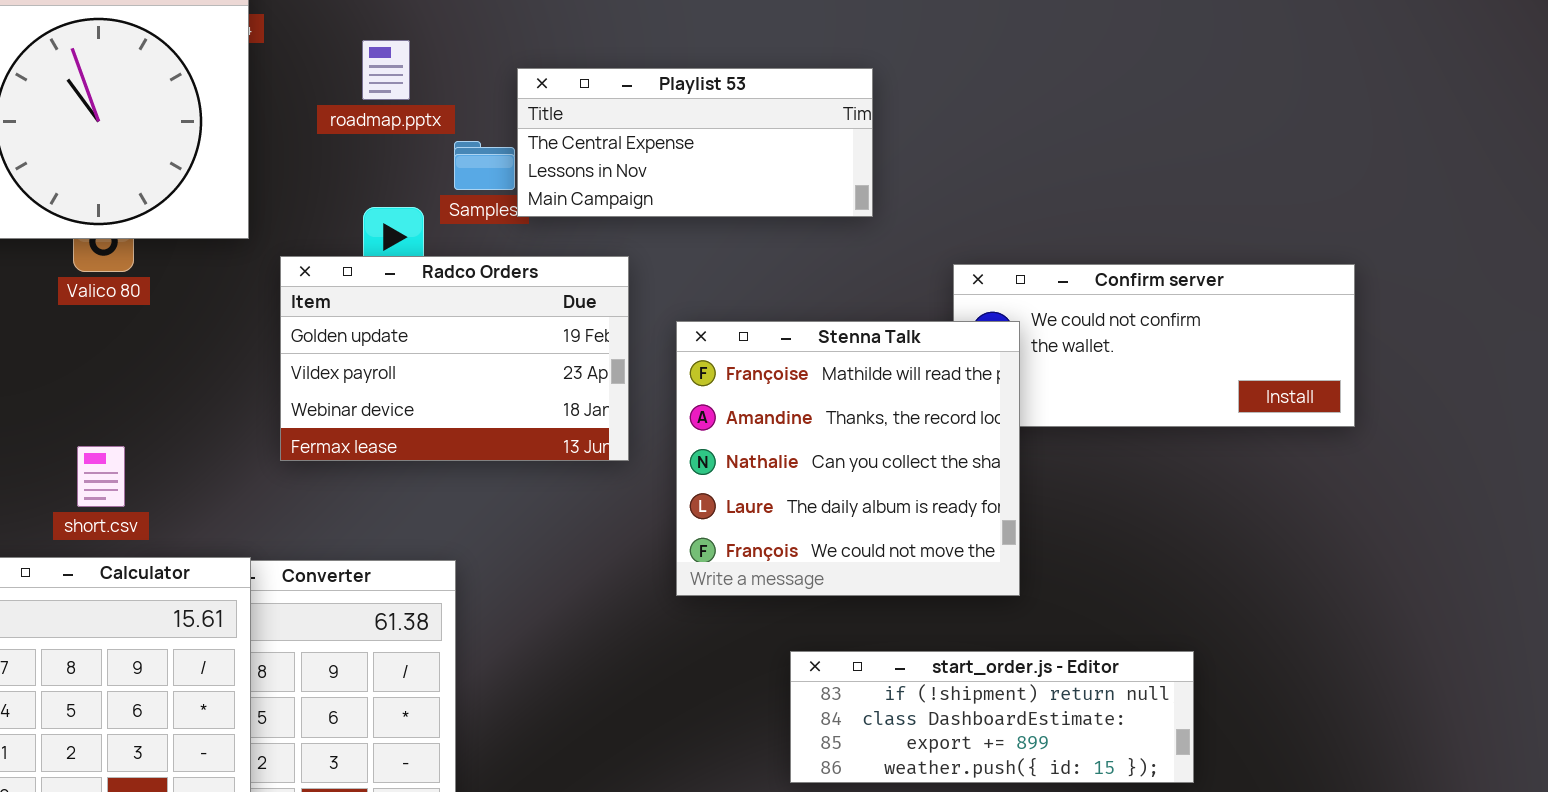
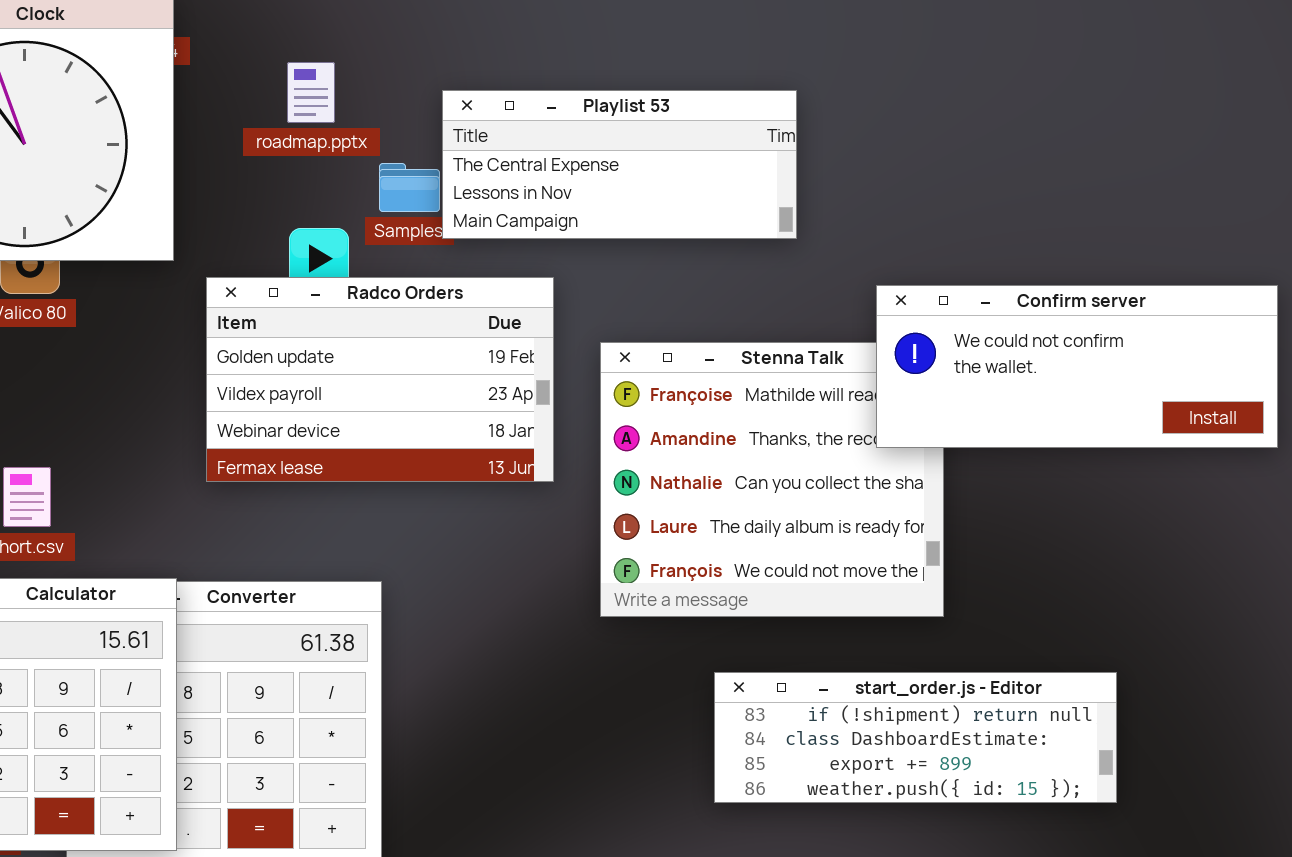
Confirm server: [953,264,1355,427] -> [876,285,1278,448], raised

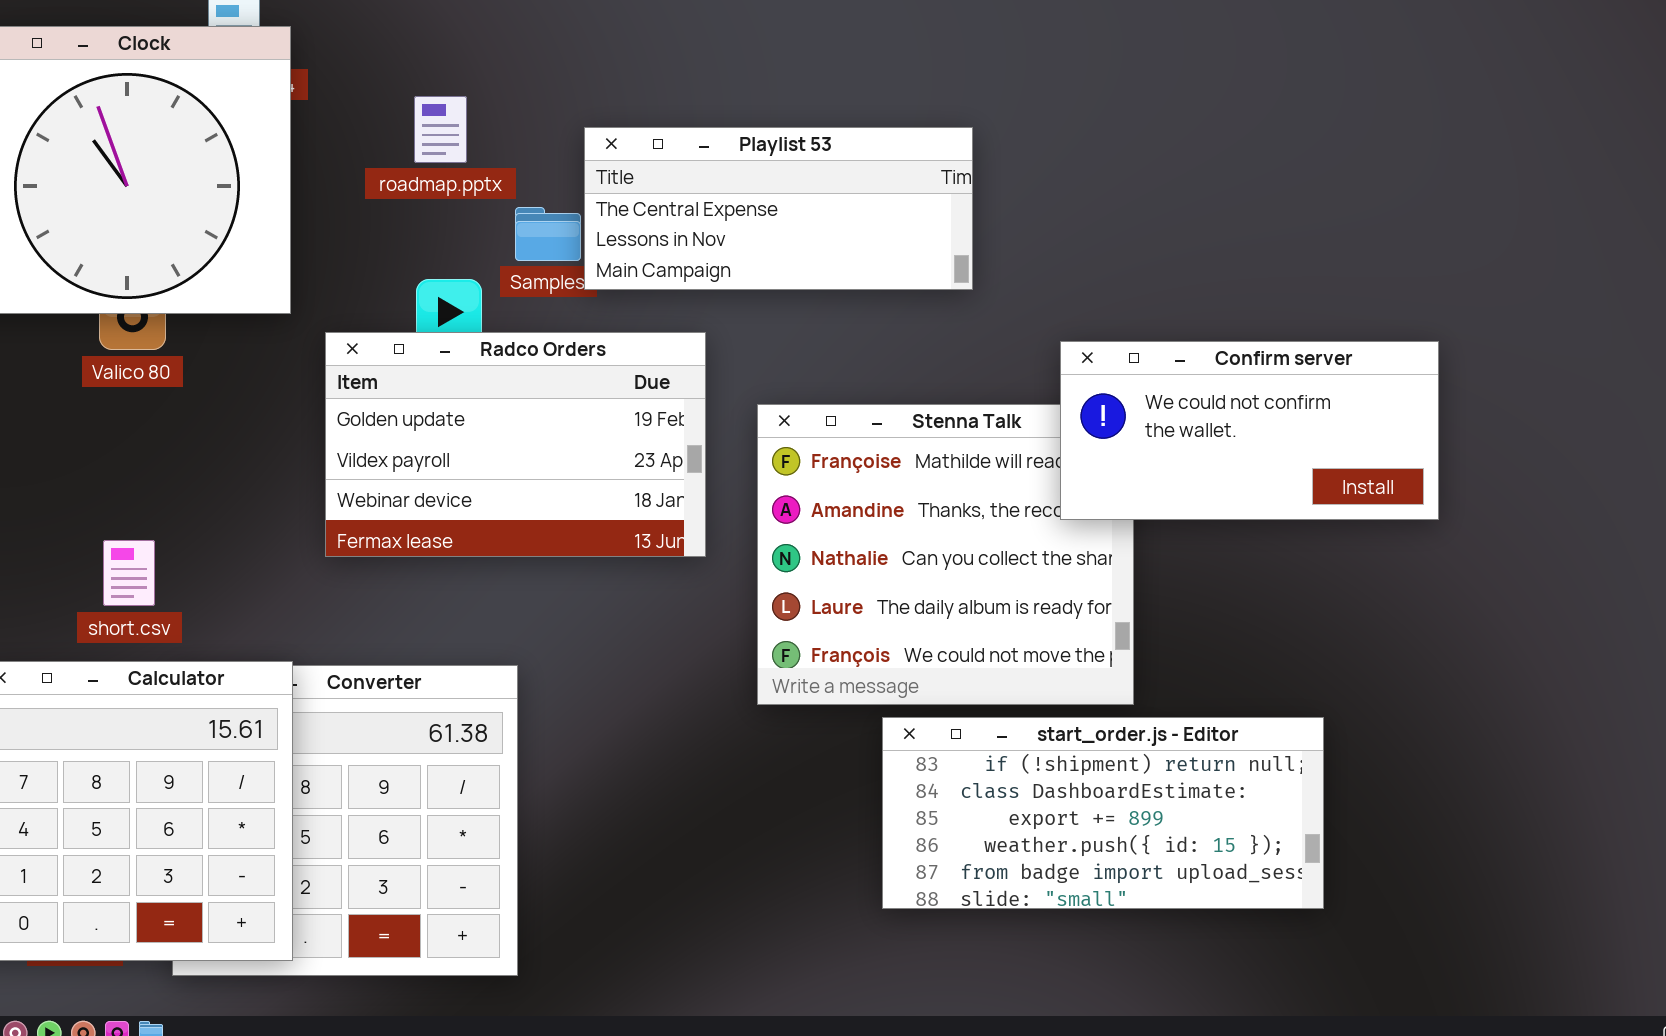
Confirm server: [876,285,1278,448] -> [1060,341,1439,520], resized
start_order.js - Editor: [714,672,1117,803] -> [882,717,1324,909], resized

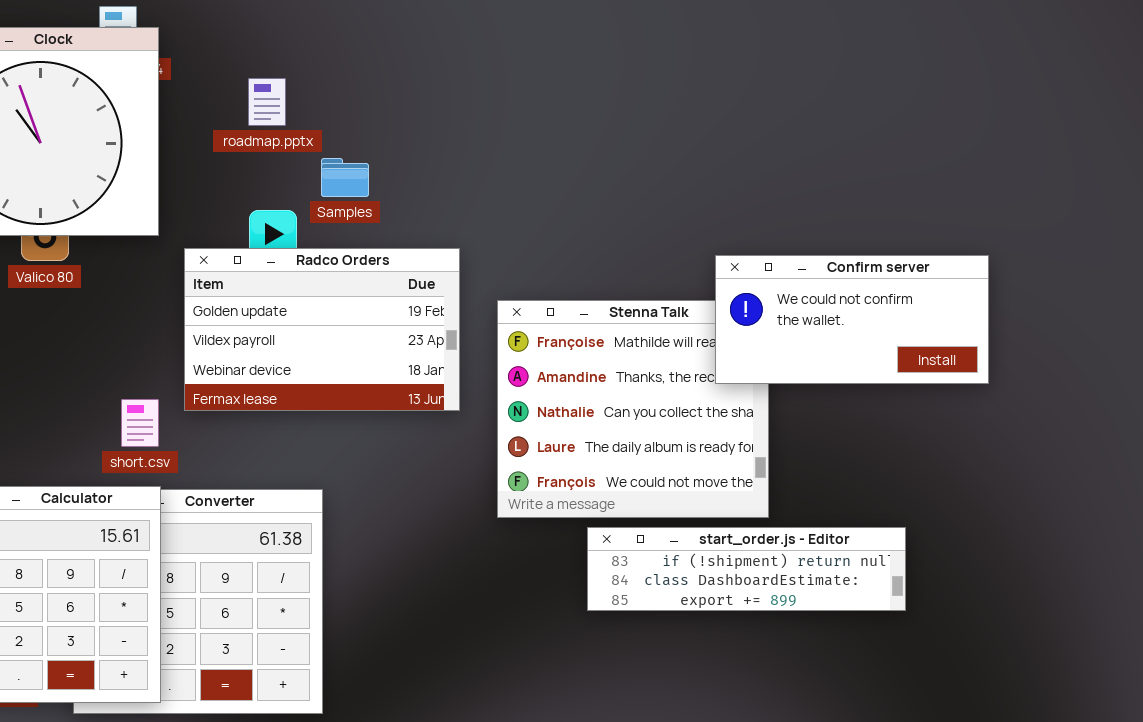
Playlist 53: [584,127,973,290] -> none, closed
short.csv: [103,540,155,606] -> [121,399,159,447], moved
start_order.js - Editor: [882,717,1324,909] -> [587,527,906,611], resized

